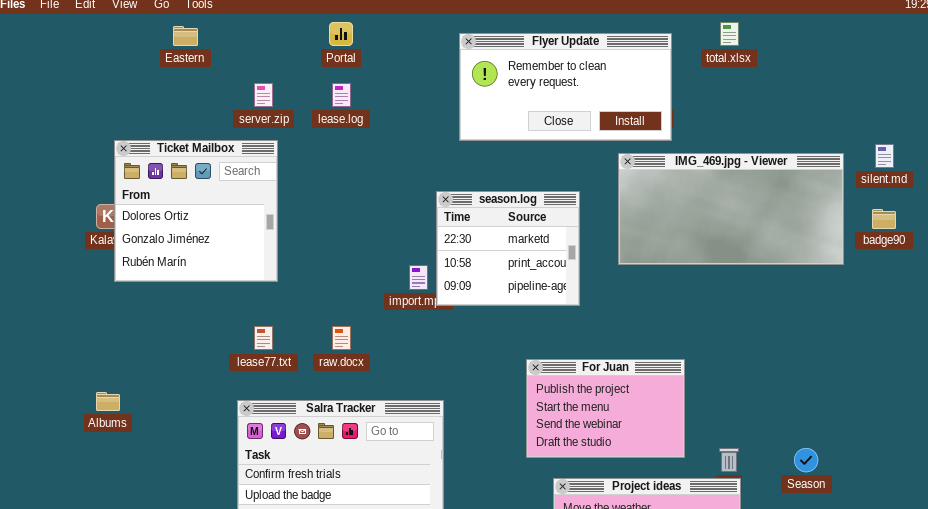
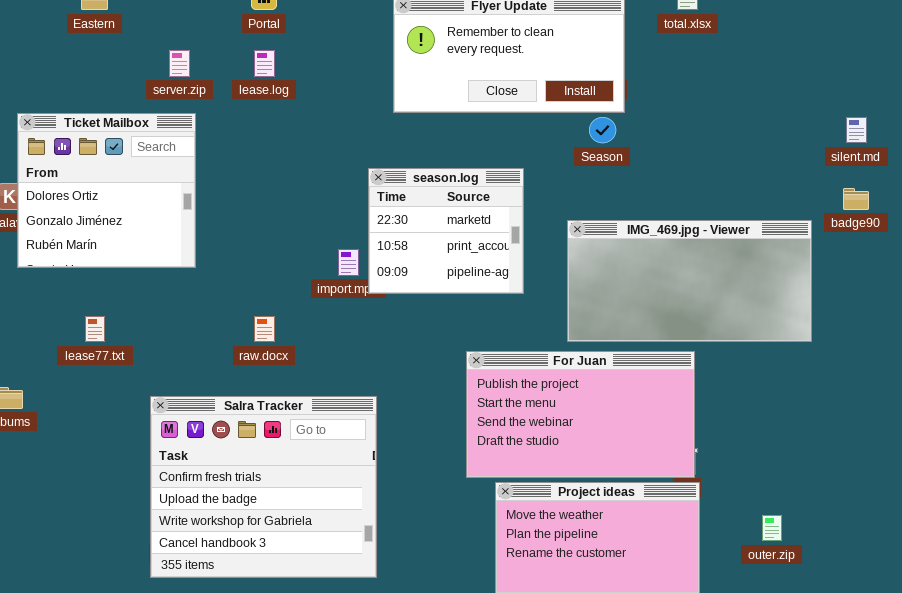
IMG_469.jpg - Viewer: [618,153,844,265] -> [567,220,812,342], moved
lease77.txt: [254,326,273,350] -> [85,316,105,342], moved
For Juan: [526,359,685,458] -> [466,351,695,478], resized
Season: [794,448,818,472] -> [589,117,616,143], moved

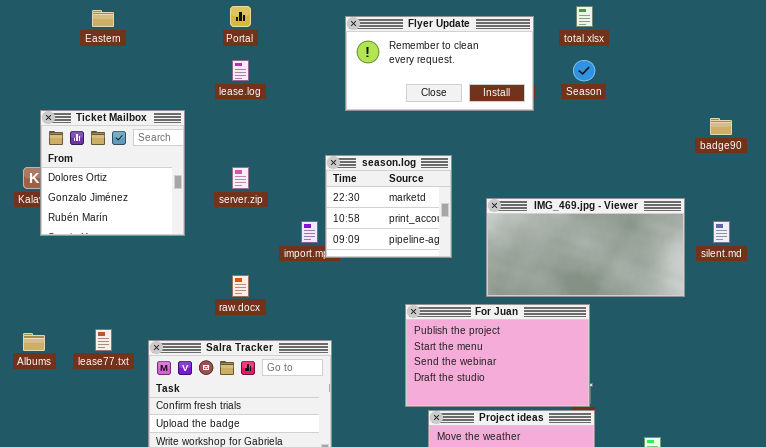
server.zip: [169,50,190,77] -> [232,167,249,189], moved
Season: [589,117,616,143] -> [573,60,595,81], moved
silent.md: [846,117,867,143] -> [713,221,730,243], moved
badge90: [843,188,869,210] -> [710,118,732,135], moved
lease77.txt: [85,316,105,342] -> [95,329,112,351], moved

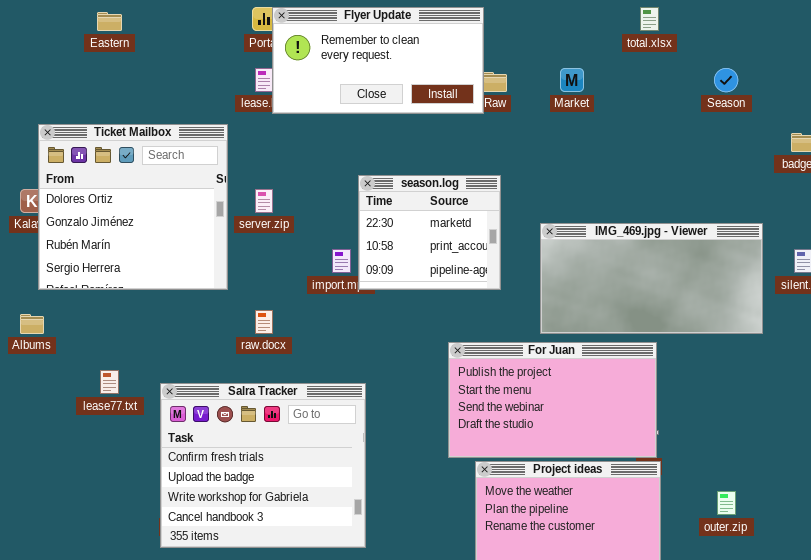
Flyer Update: [345,16,534,111] -> [272,7,484,114], moved
Season: [573,60,595,81] -> [714,68,738,92], moved
Ticket Mailbox: [40,110,185,236] -> [38,124,228,290], resized
Albums: [23,333,45,351] -> [20,314,44,334], moved

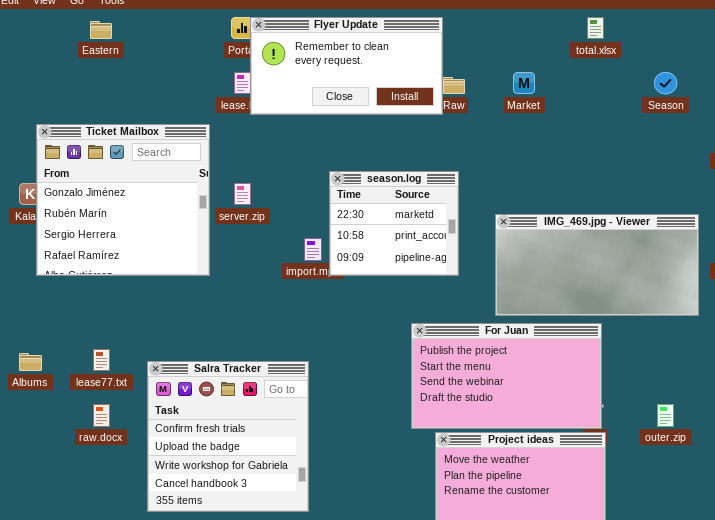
Ticket Mailbox: [38,124,228,290] -> [36,124,210,276], scrolled down 1 row
raw.docx: [255,310,273,334] -> [93,404,110,427], moved
Albums: [20,314,44,334] -> [19,353,42,371], moved
Salra Tracker: [160,383,366,548] -> [147,361,309,512], resized
outer.zip: [717,491,736,515] -> [657,404,674,427], moved

